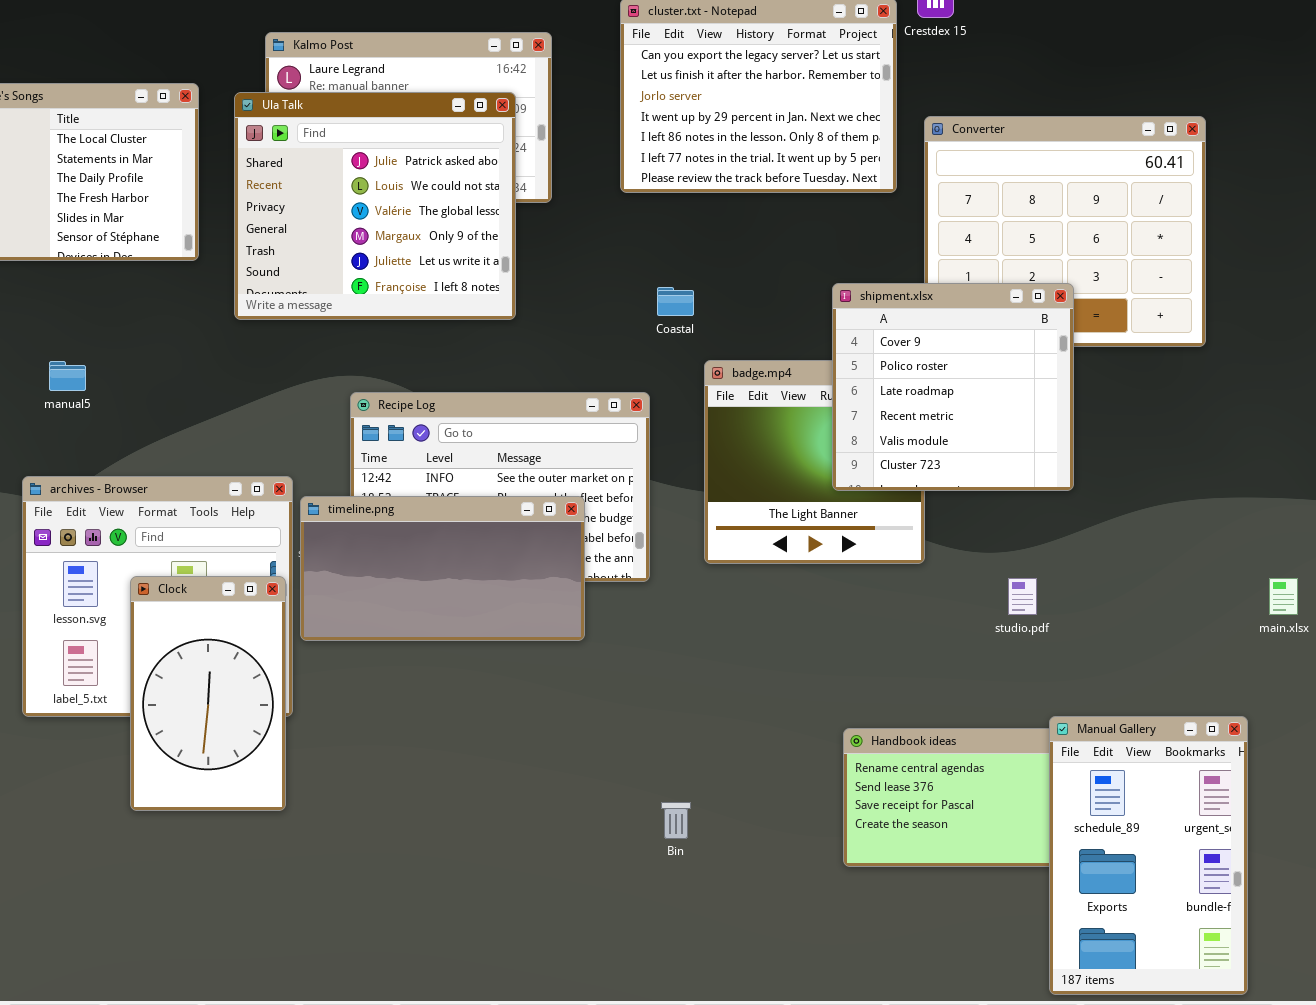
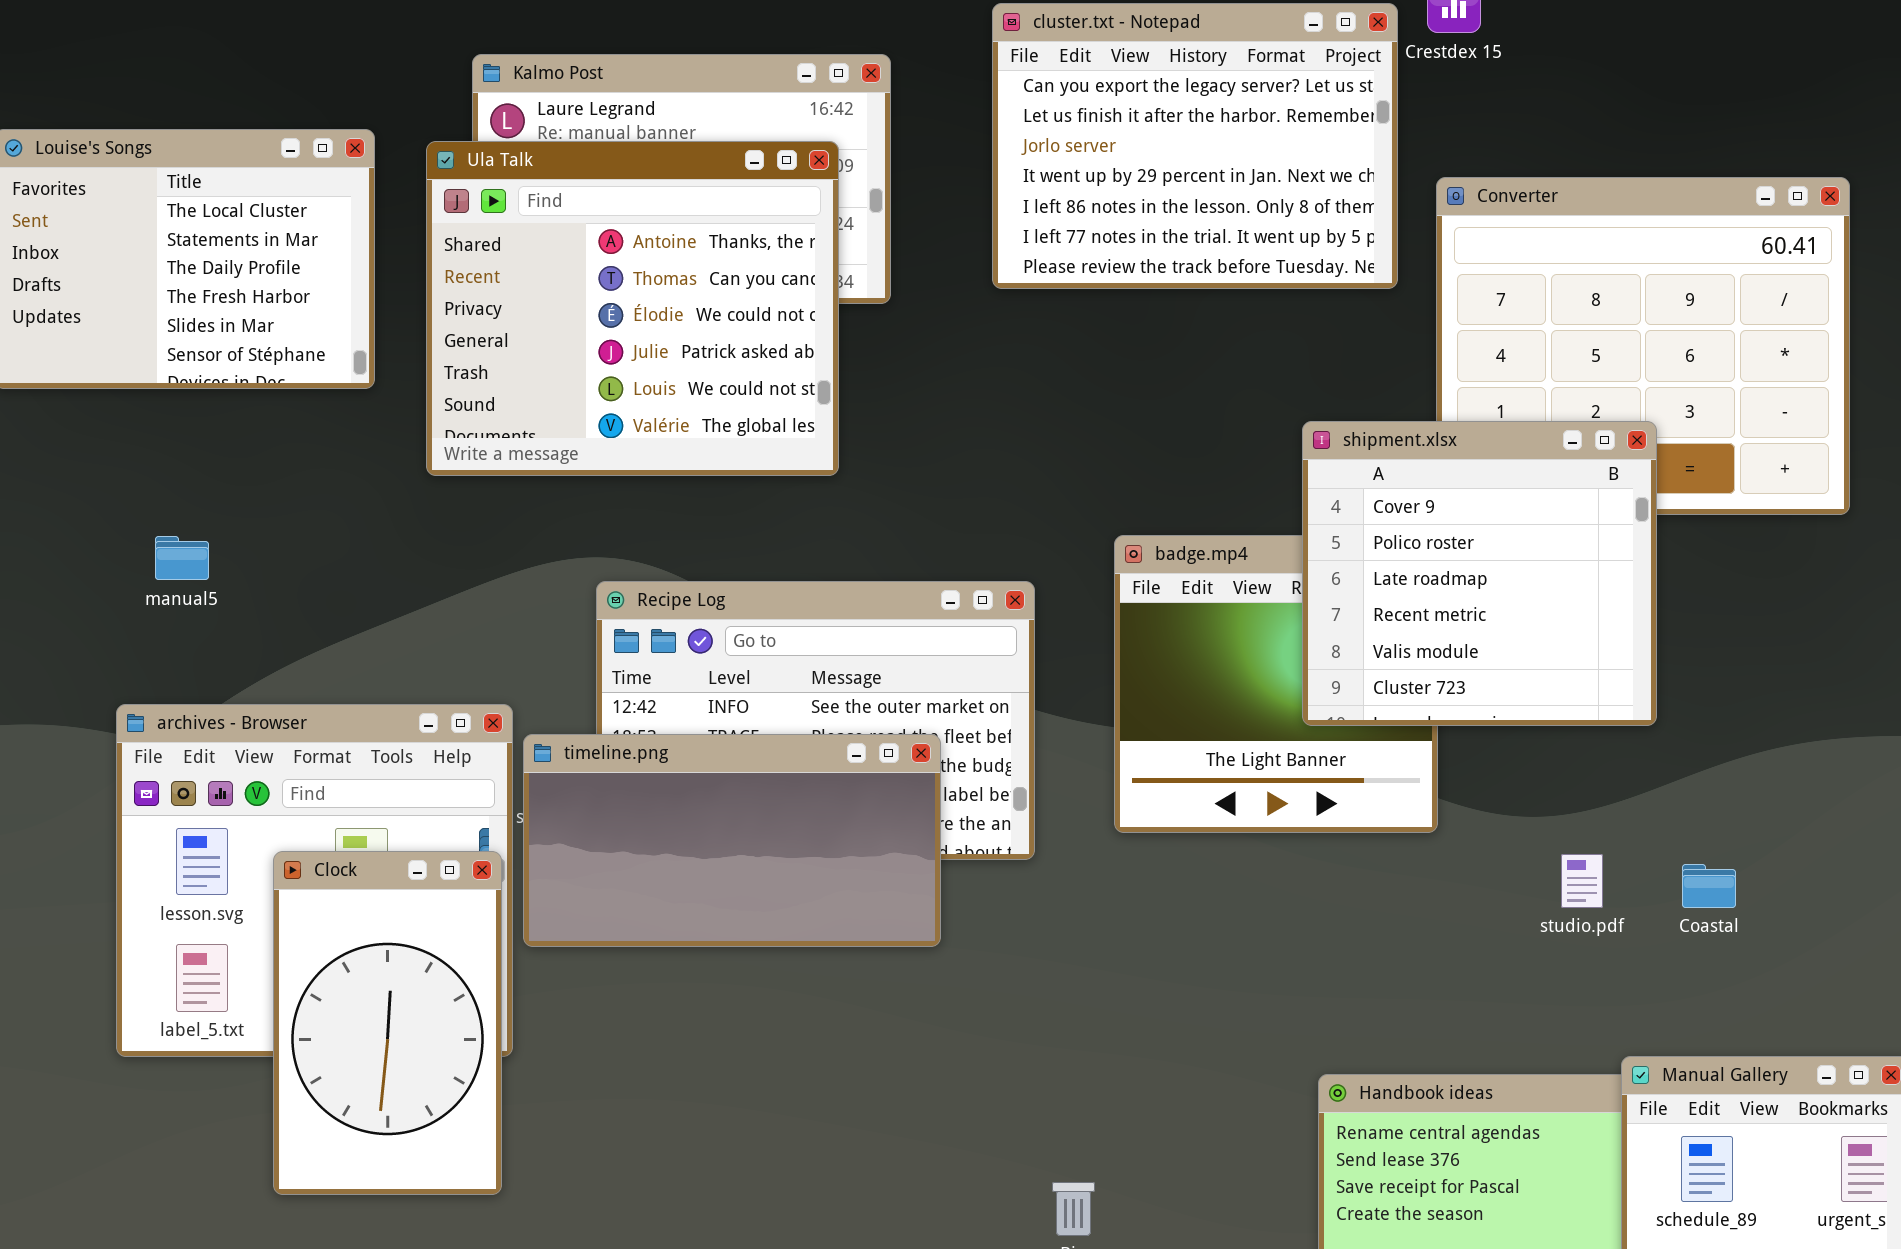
Ula Talk: [234,92,516,320] -> [426,141,839,476], scrolled up 3 rows
Coastal: [657,287,694,316] -> [1682,864,1736,908], moved

